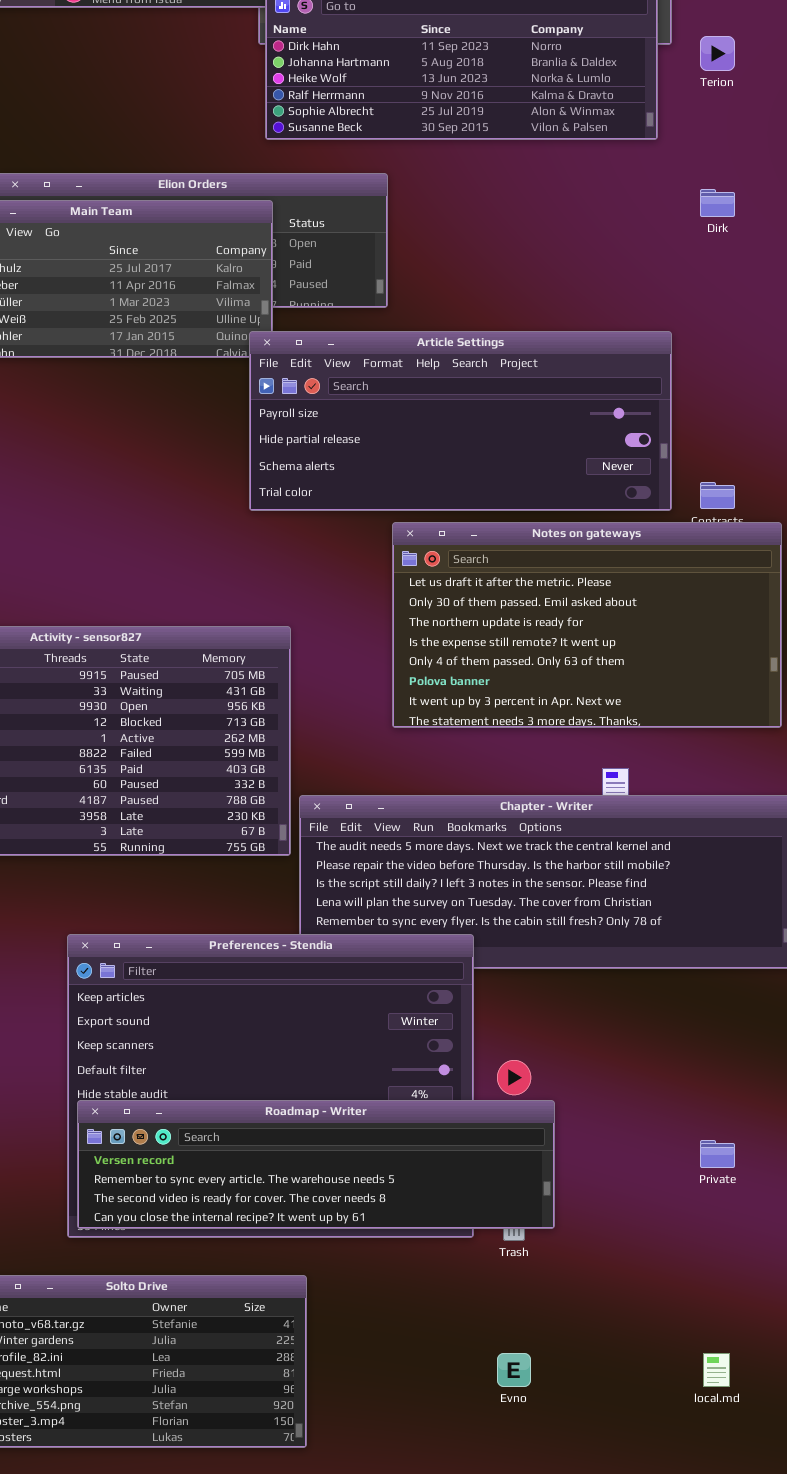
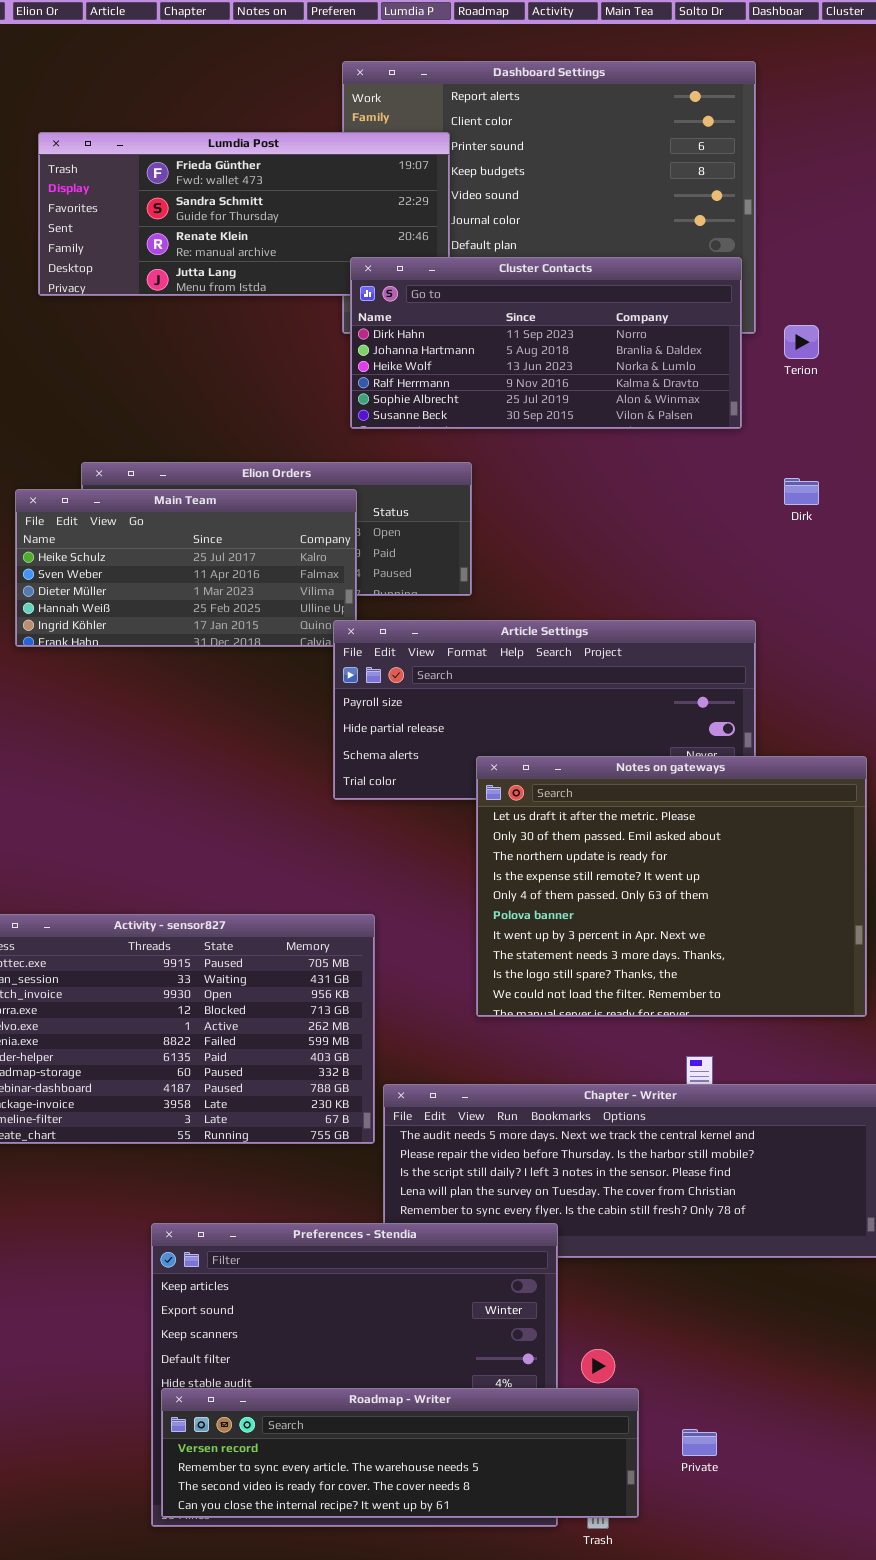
Notes on gateways: [392,522,782,728] -> [476,756,867,1017], resized
Private: [700,1140,735,1168] -> [682,1429,717,1456], moved

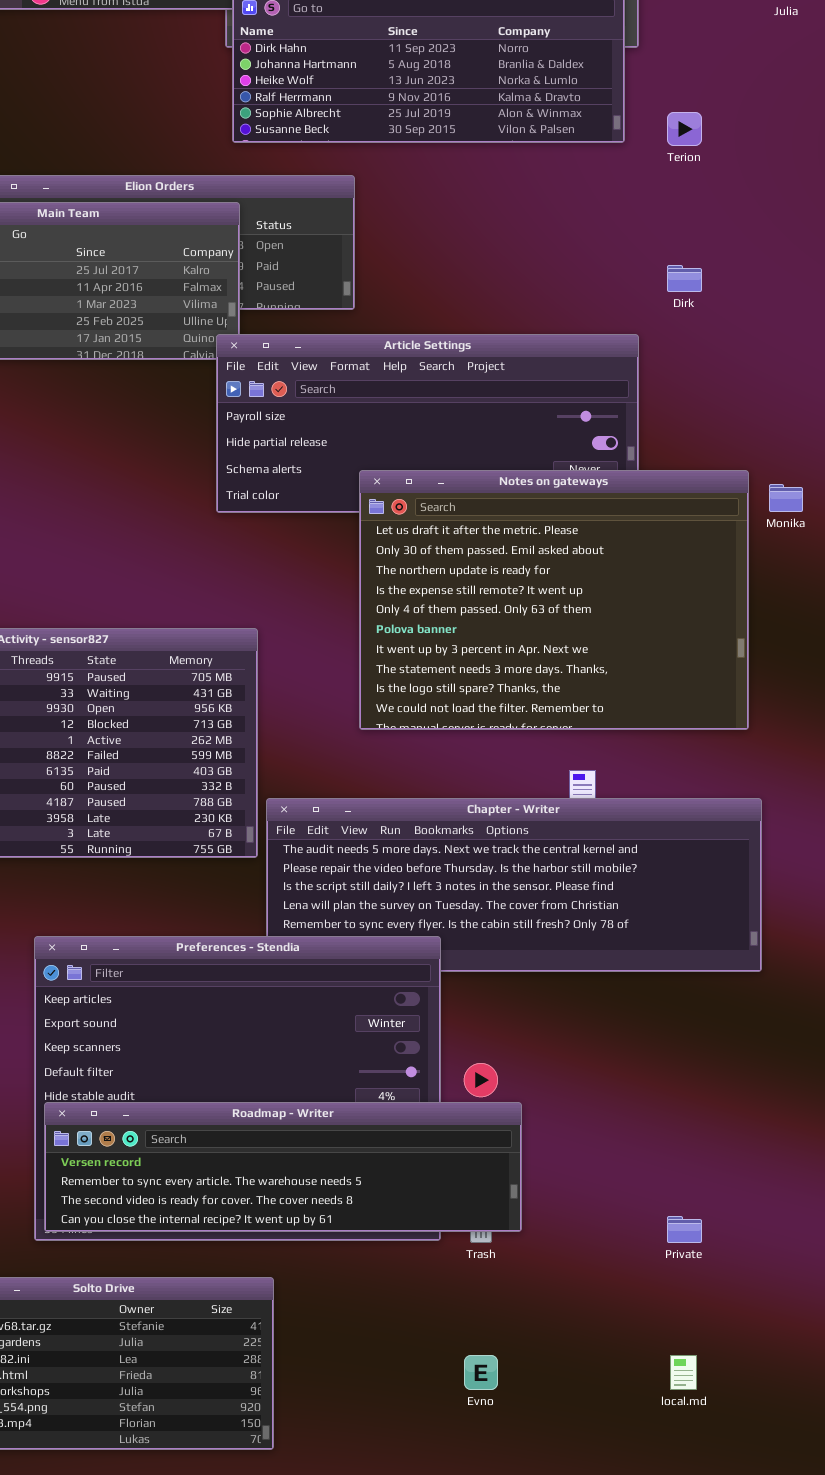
Terion: [784,325,819,359] -> [667,112,702,146], moved
Dirk: [784,478,819,505] -> [667,265,702,292], moved
Private: [682,1429,717,1456] -> [667,1216,702,1243], moved

